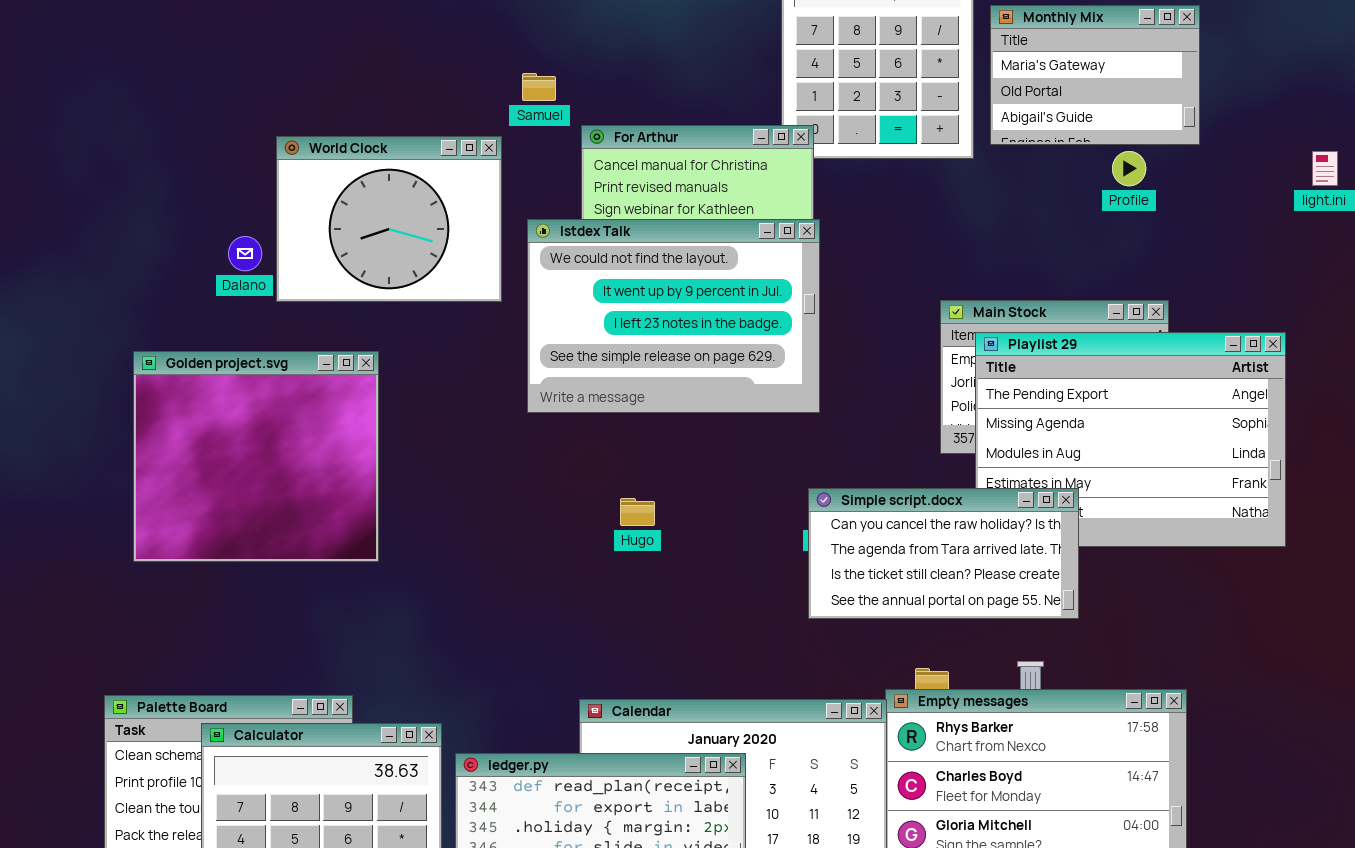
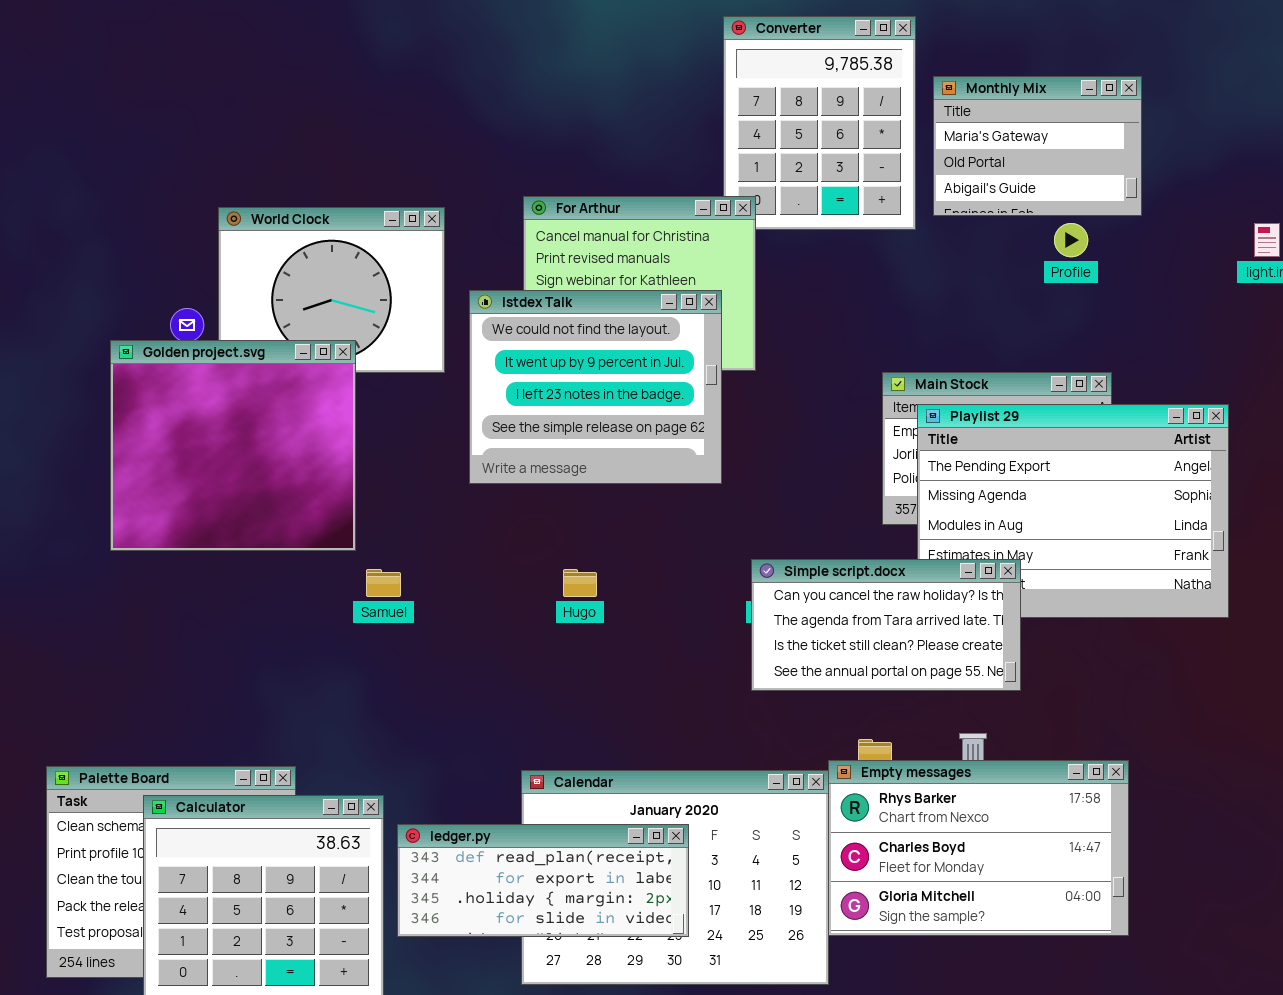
Samuel: [522,73,556,101] -> [366,569,401,597], moved
Istdex Talk: [527,219,820,413] -> [469,290,722,484], resized
Golden project.svg: [133,351,379,562] -> [110,340,356,551], moved

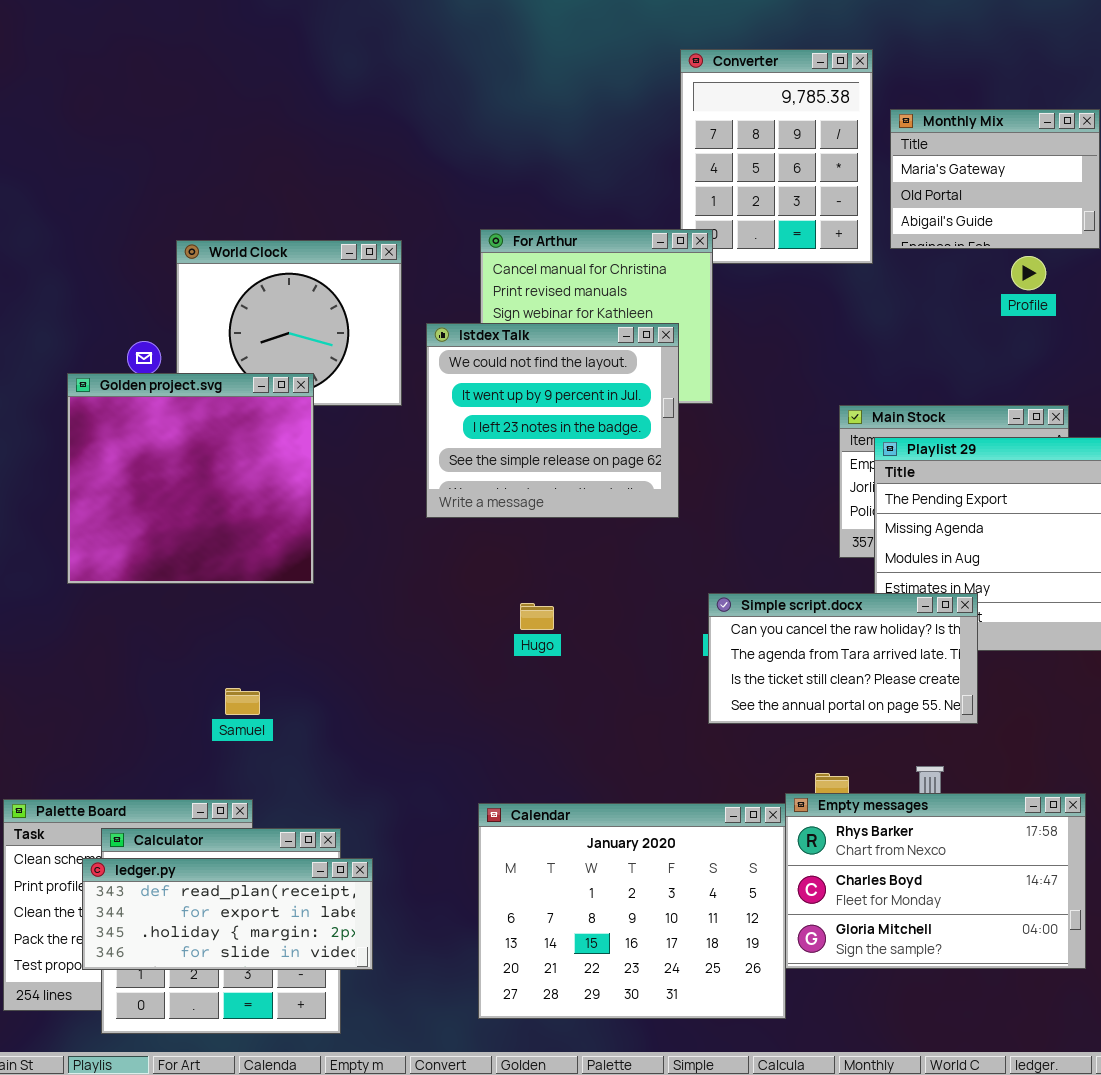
Samuel: [366,569,401,597] -> [225,688,260,715], moved
ledger.py: [397,824,689,937] -> [82,858,373,970], moved

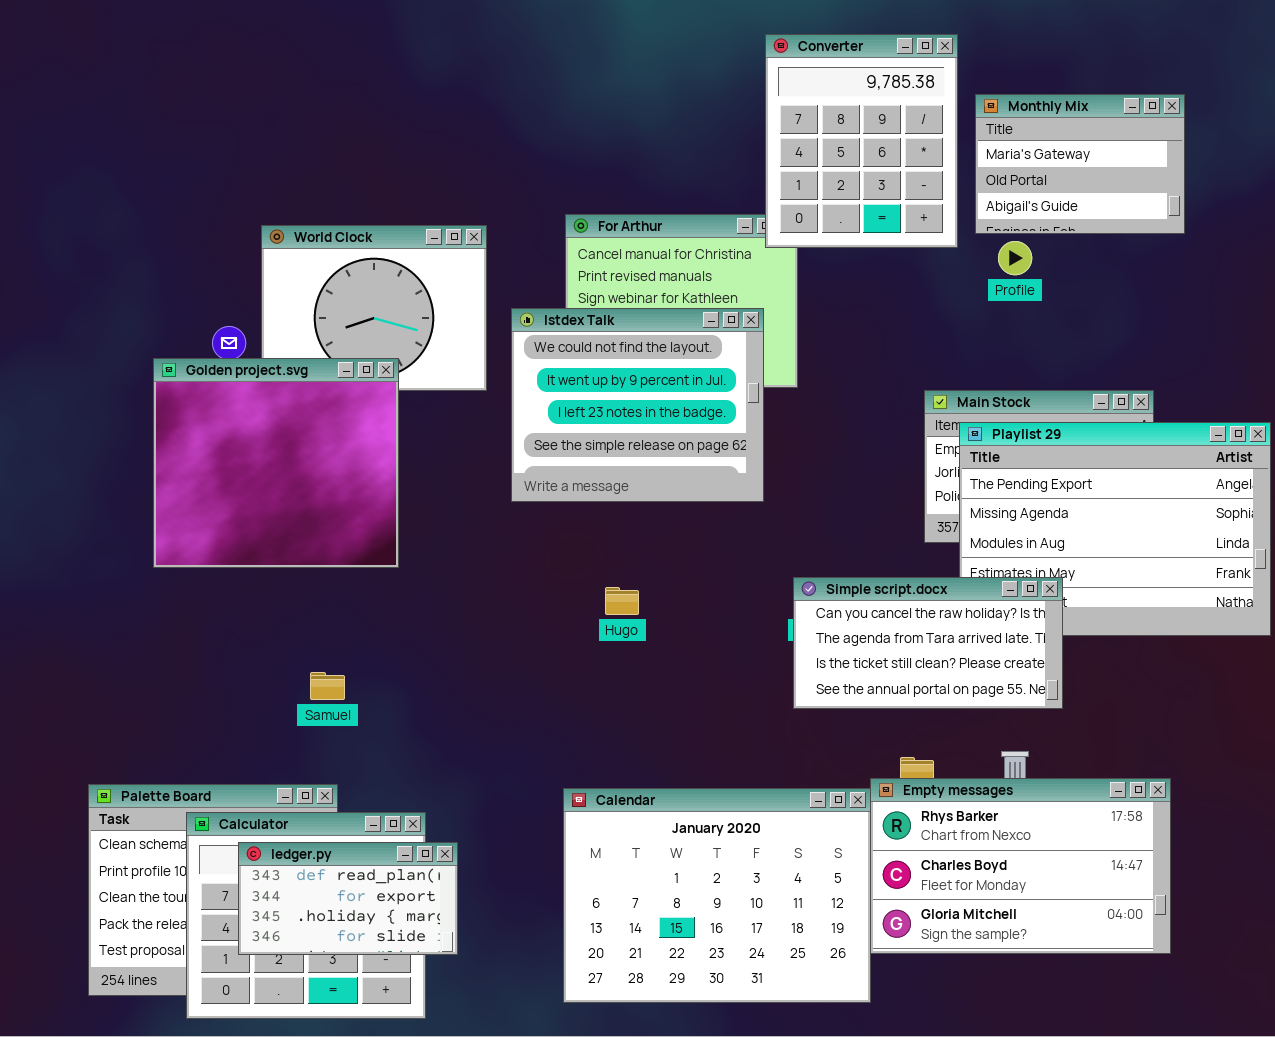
Converter: [680,49,873,264] -> [765,34,958,248], raised
Profile: [1011,256,1046,290] -> [998,241,1032,275], moved
ledger.py: [82,858,373,970] -> [238,842,458,955], resized

